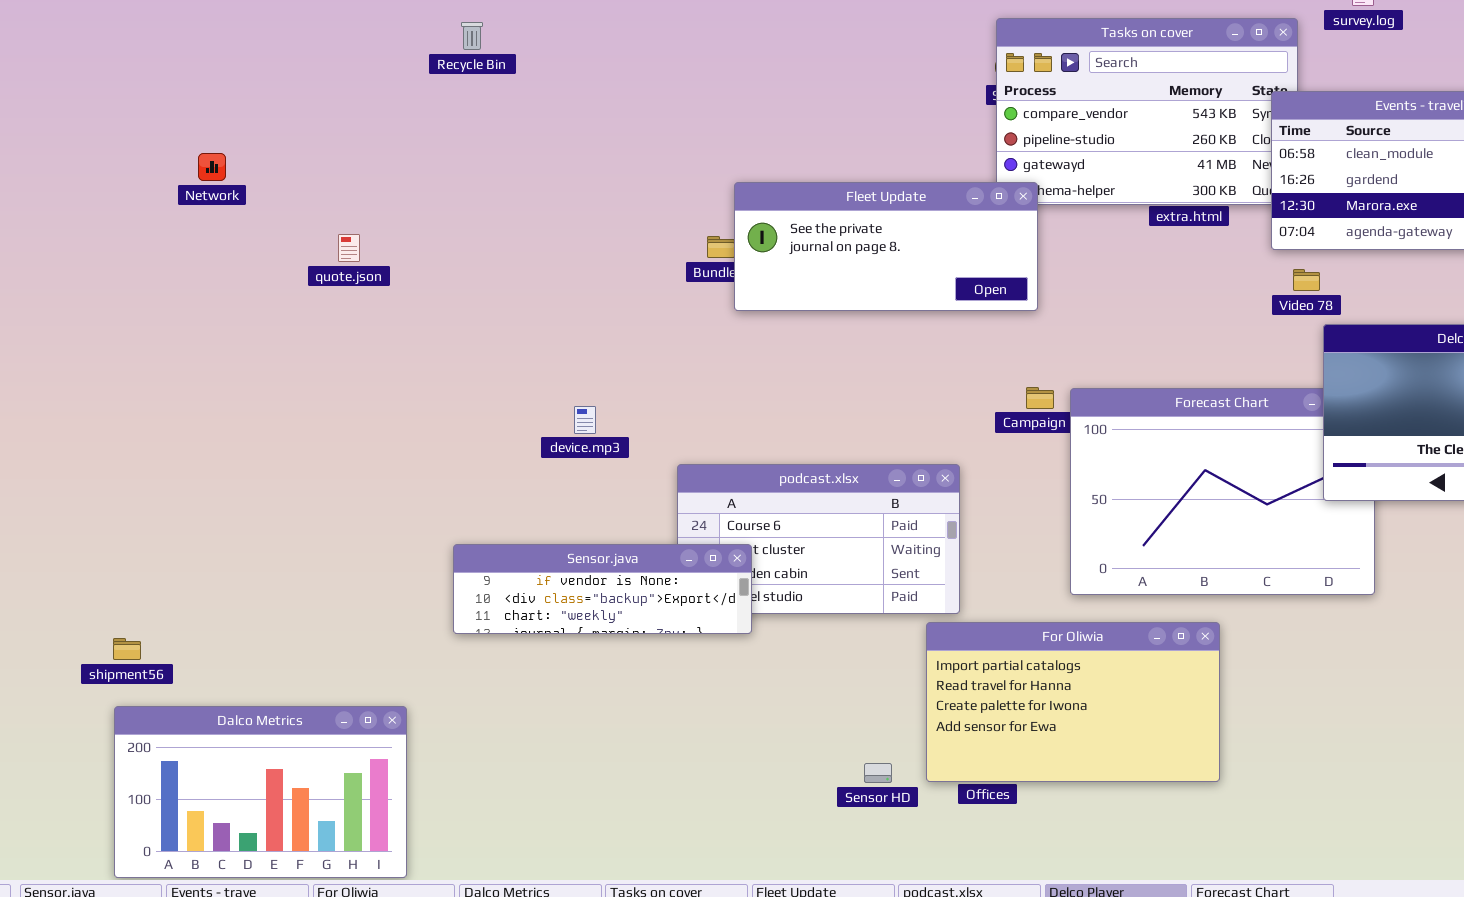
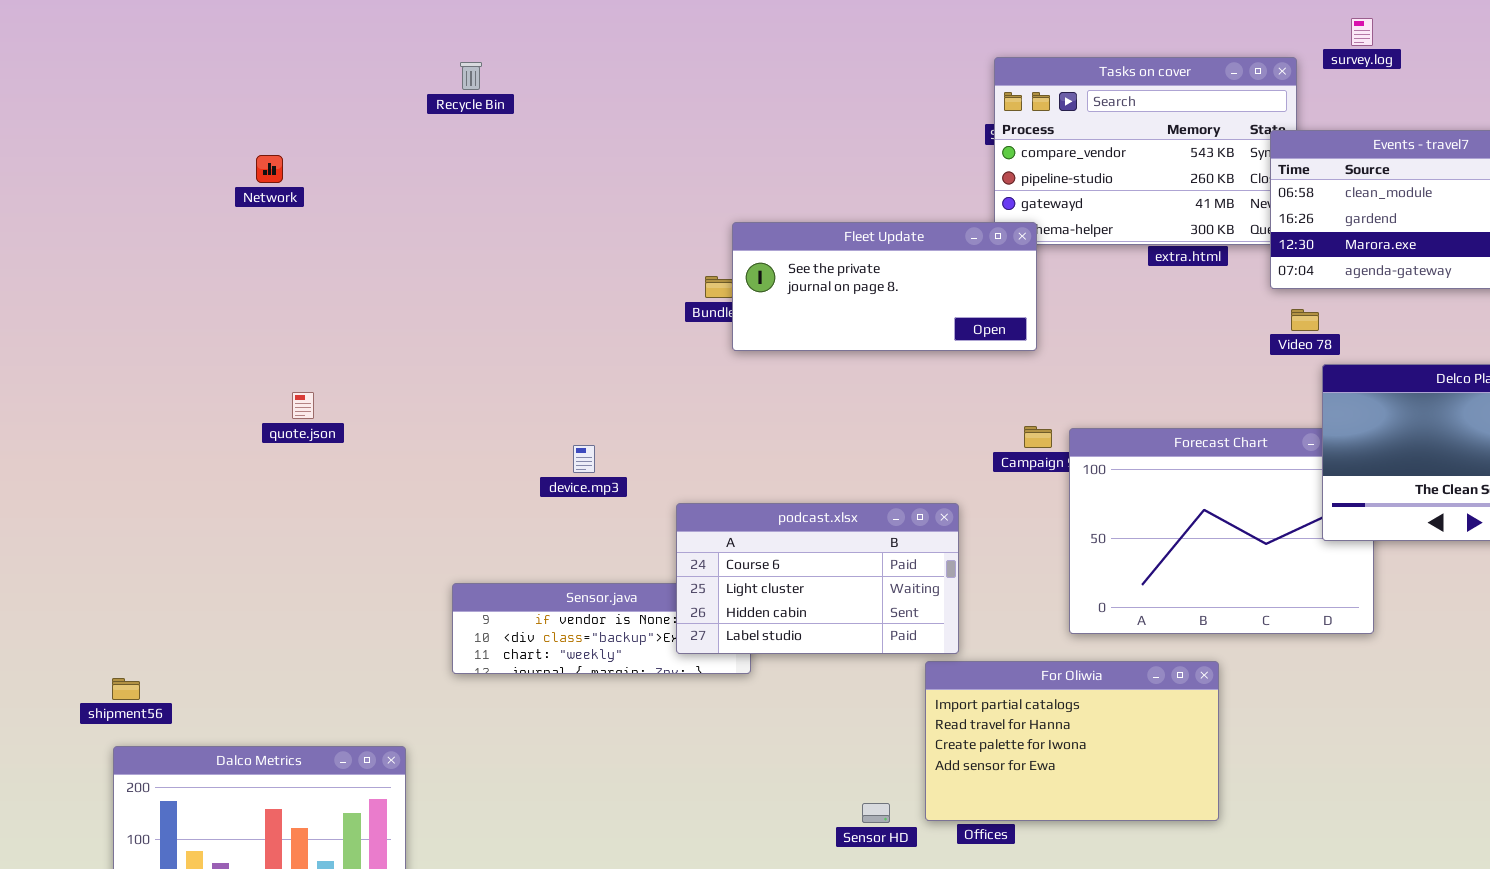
Network: [198,153,226,181] -> [256,155,283,183], moved
quote.json: [338,234,360,262] -> [292,392,314,419], moved
podcast.xlsx: [677,464,960,614] -> [676,503,959,654], raised

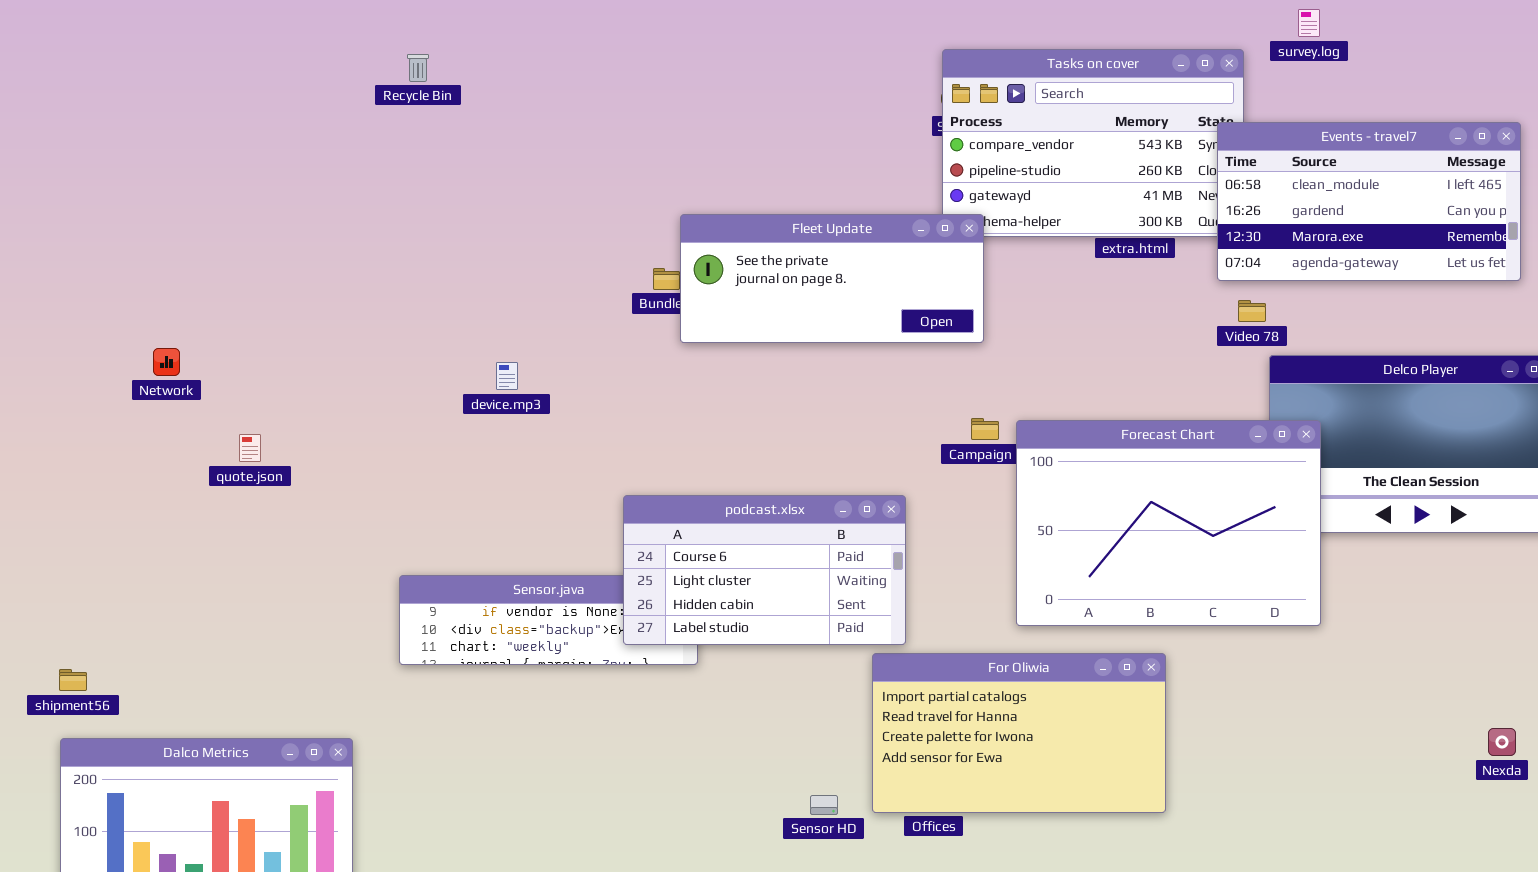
Network: [256,155,283,183] -> [153,348,180,376], moved
quote.json: [292,392,314,419] -> [239,434,261,462], moved
Forecast Chart: [1069,428,1374,634] -> [1016,420,1321,626], raised
device.mp3: [573,445,595,473] -> [496,362,518,390], moved

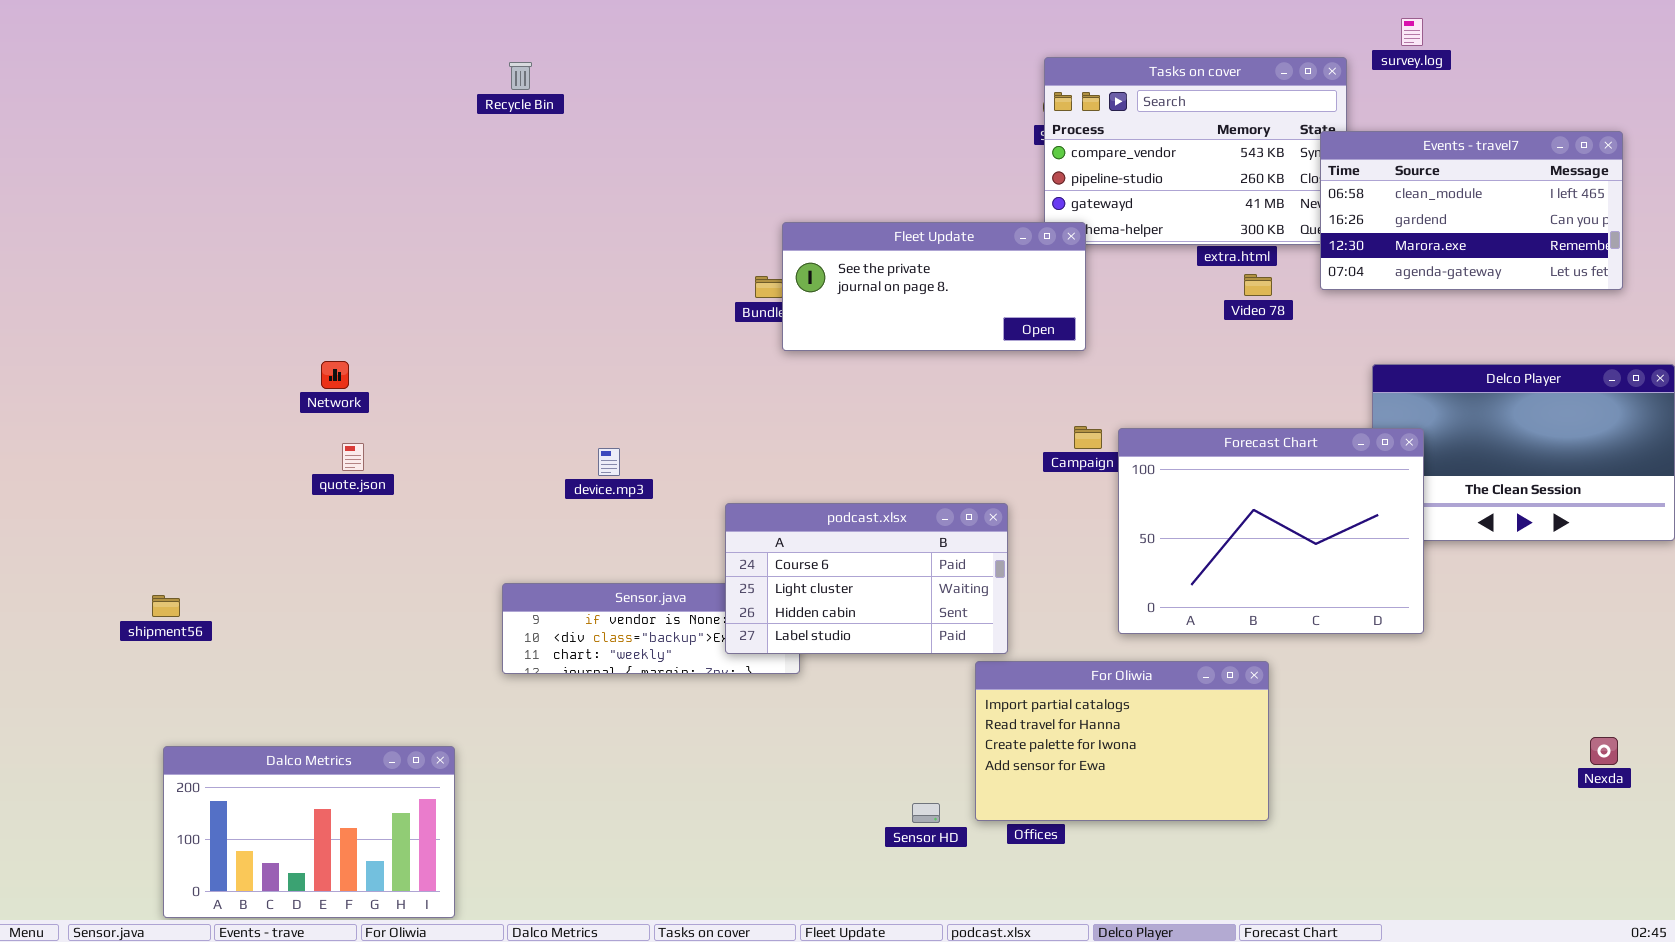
Video 78: [1238,300,1266,322] -> [1244,274,1272,296], moved
Network: [153,348,180,376] -> [321,361,349,389], moved
device.mp3: [496,362,518,390] -> [598,448,620,476], moved
shipment56: [59,669,87,691] -> [152,595,180,617], moved

